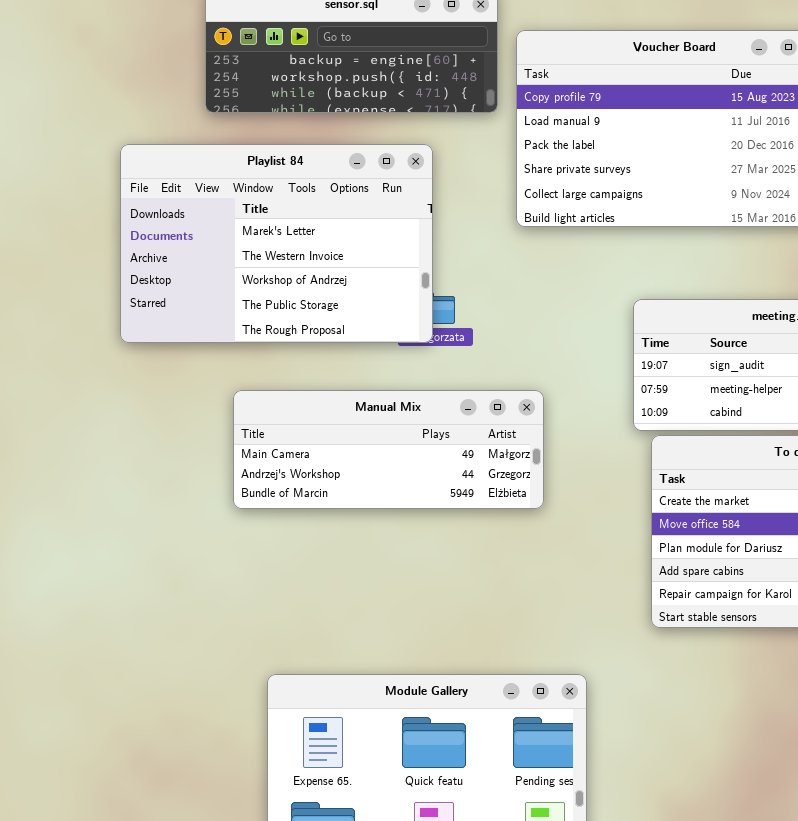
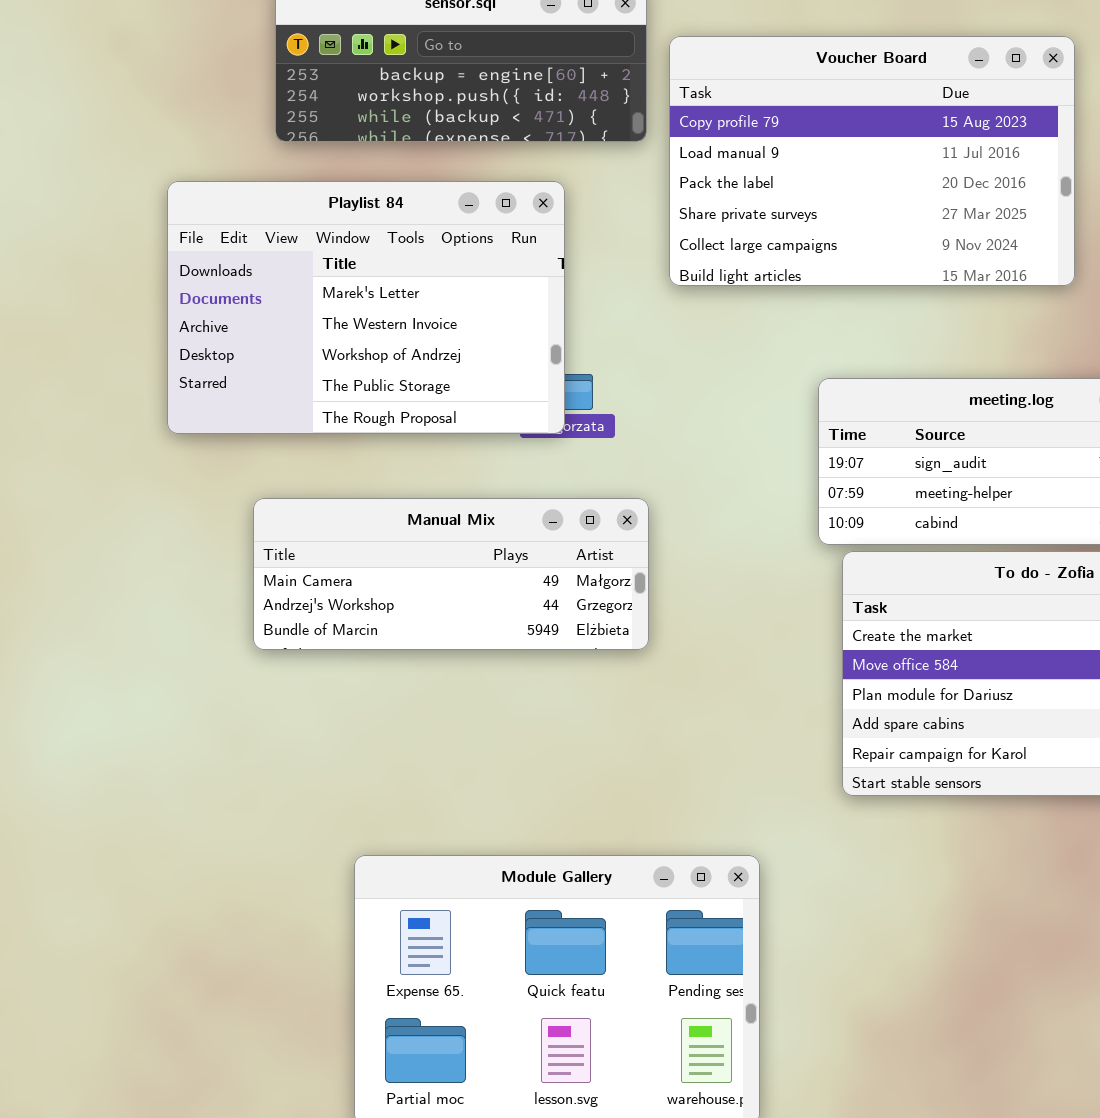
Manual Mix: [233,390,544,509] -> [253,498,649,650], moved

